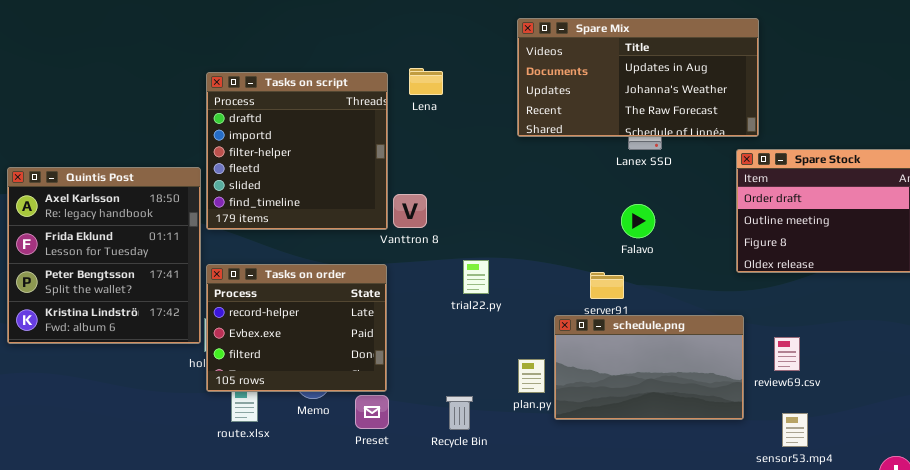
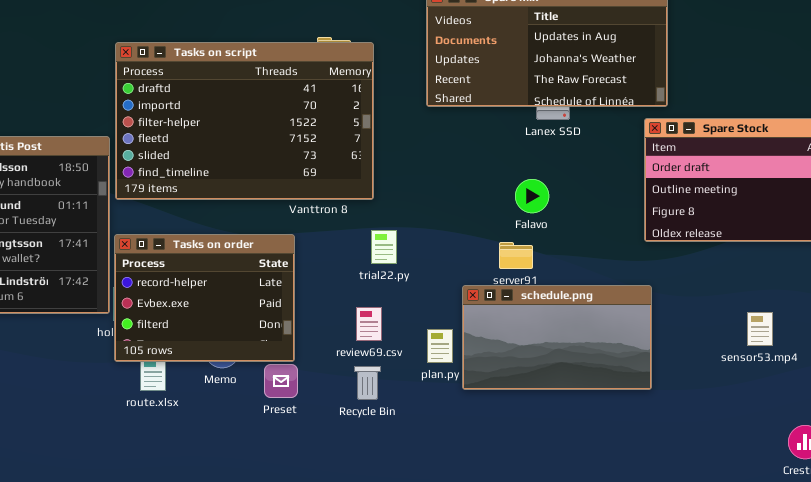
Tasks on script: [206,72,388,230] -> [115,42,374,200], resized
Falavo: [621,204,655,238] -> [515,179,549,213], moved
review69.csv: [774,337,800,371] -> [356,307,382,341], moved
sensor53.mp4: [782,413,808,447] -> [747,312,773,346], moved

